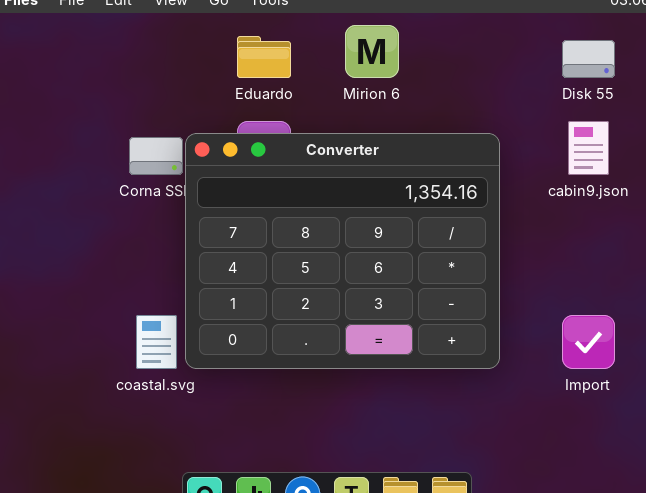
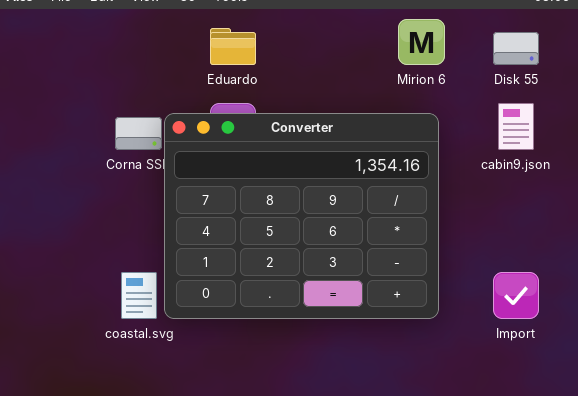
Mirion 6: [345,25,399,78] -> [398,19,445,65], moved

